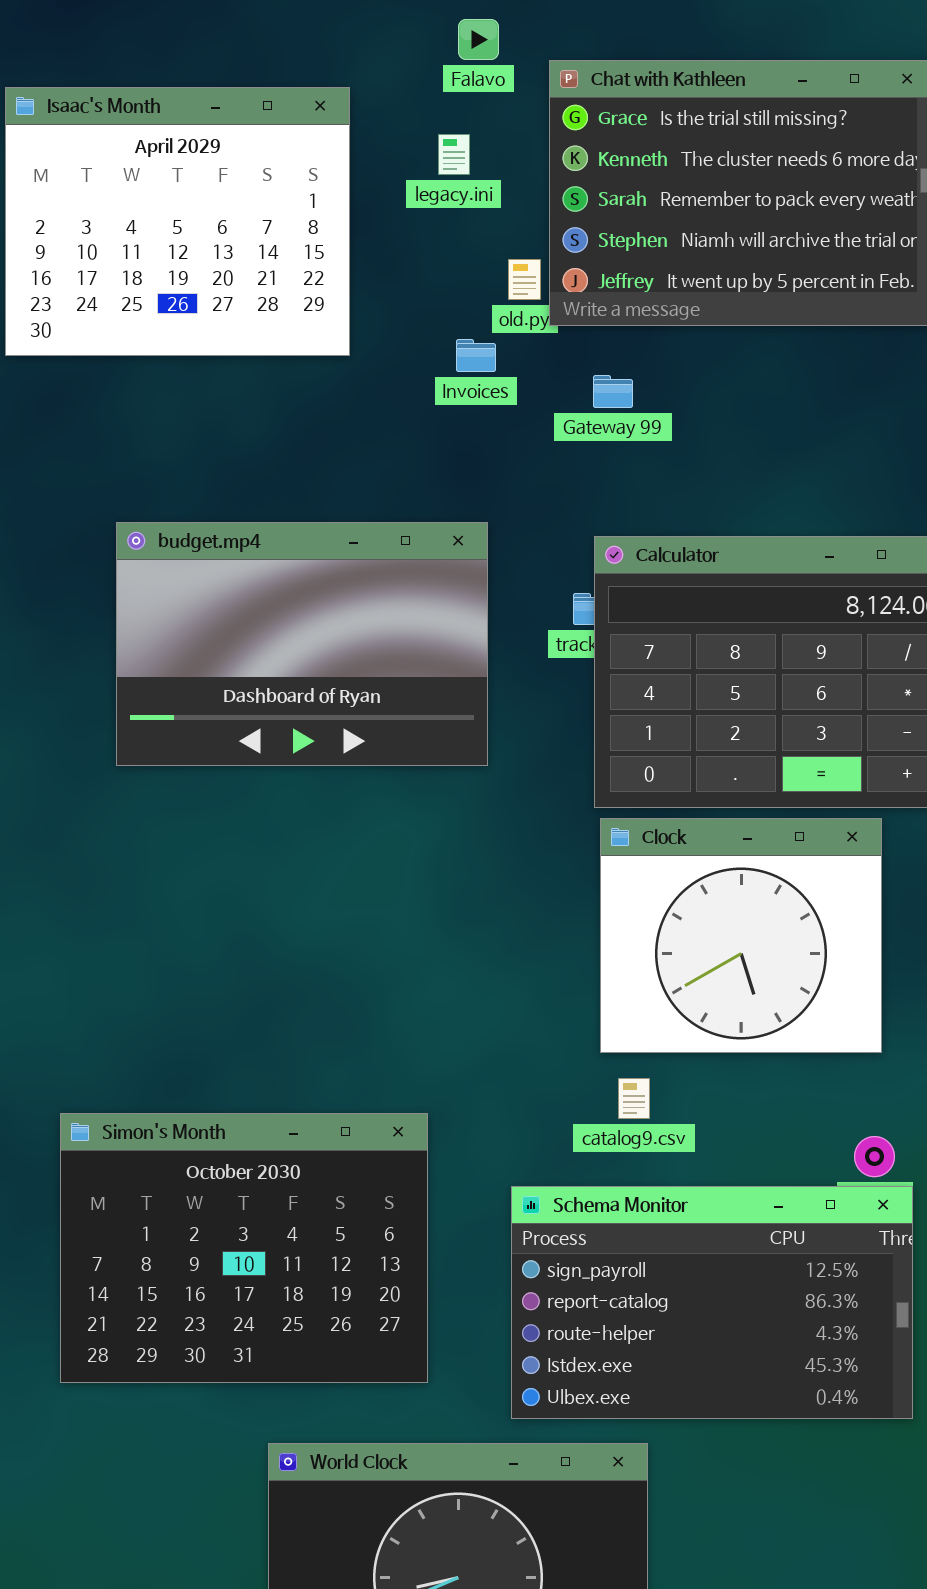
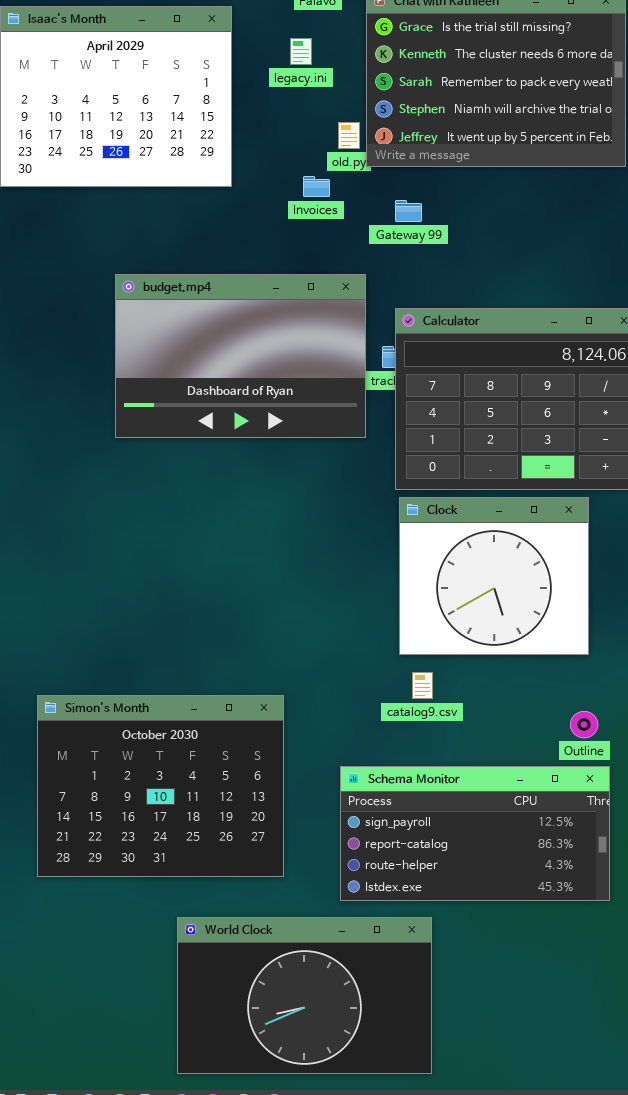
budget.mp4: [116,522,488,766] -> [115,274,366,438], moved
Schema Monitor: [511,1186,913,1419] -> [340,766,610,901], resized

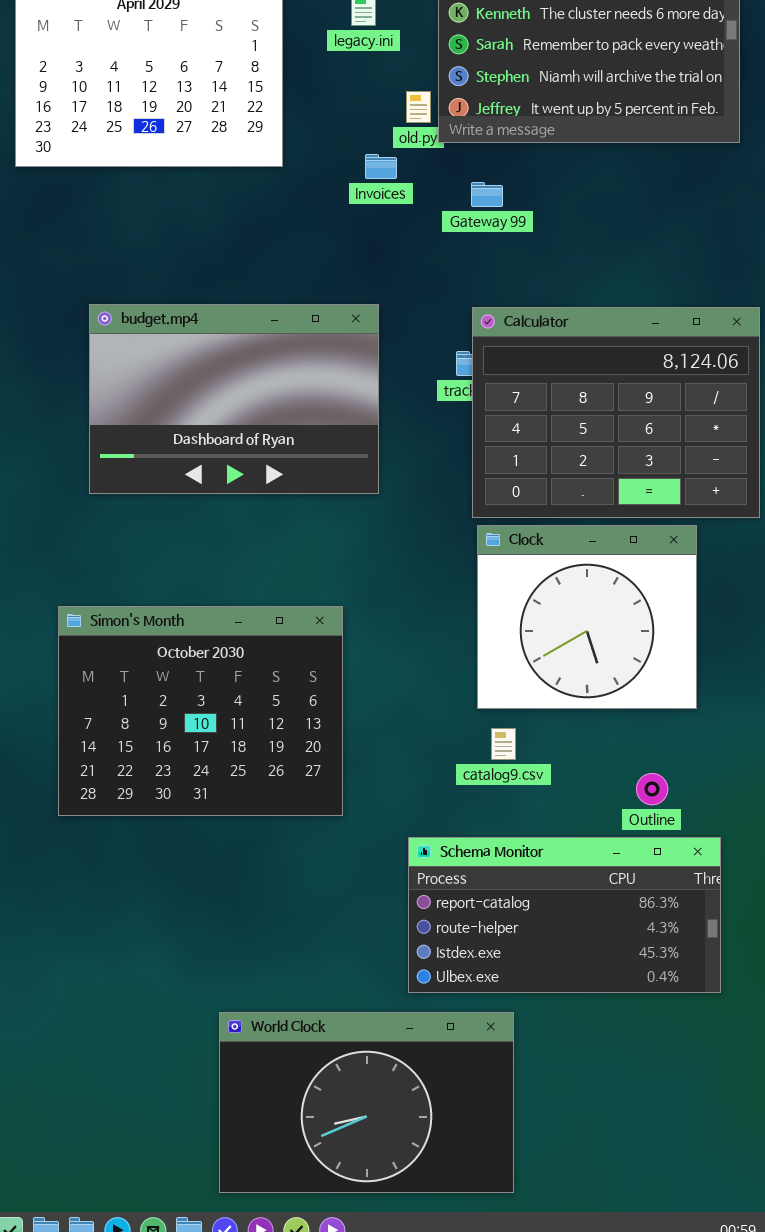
budget.mp4: [115,274,366,438] -> [89,304,379,494], moved
Simon's Month: [37,695,284,877] -> [58,606,343,816], moved
Outline: [570,711,598,738] -> [636,773,668,805], moved
Schema Monitor: [340,766,610,901] -> [408,837,721,993], scrolled down 1 row

